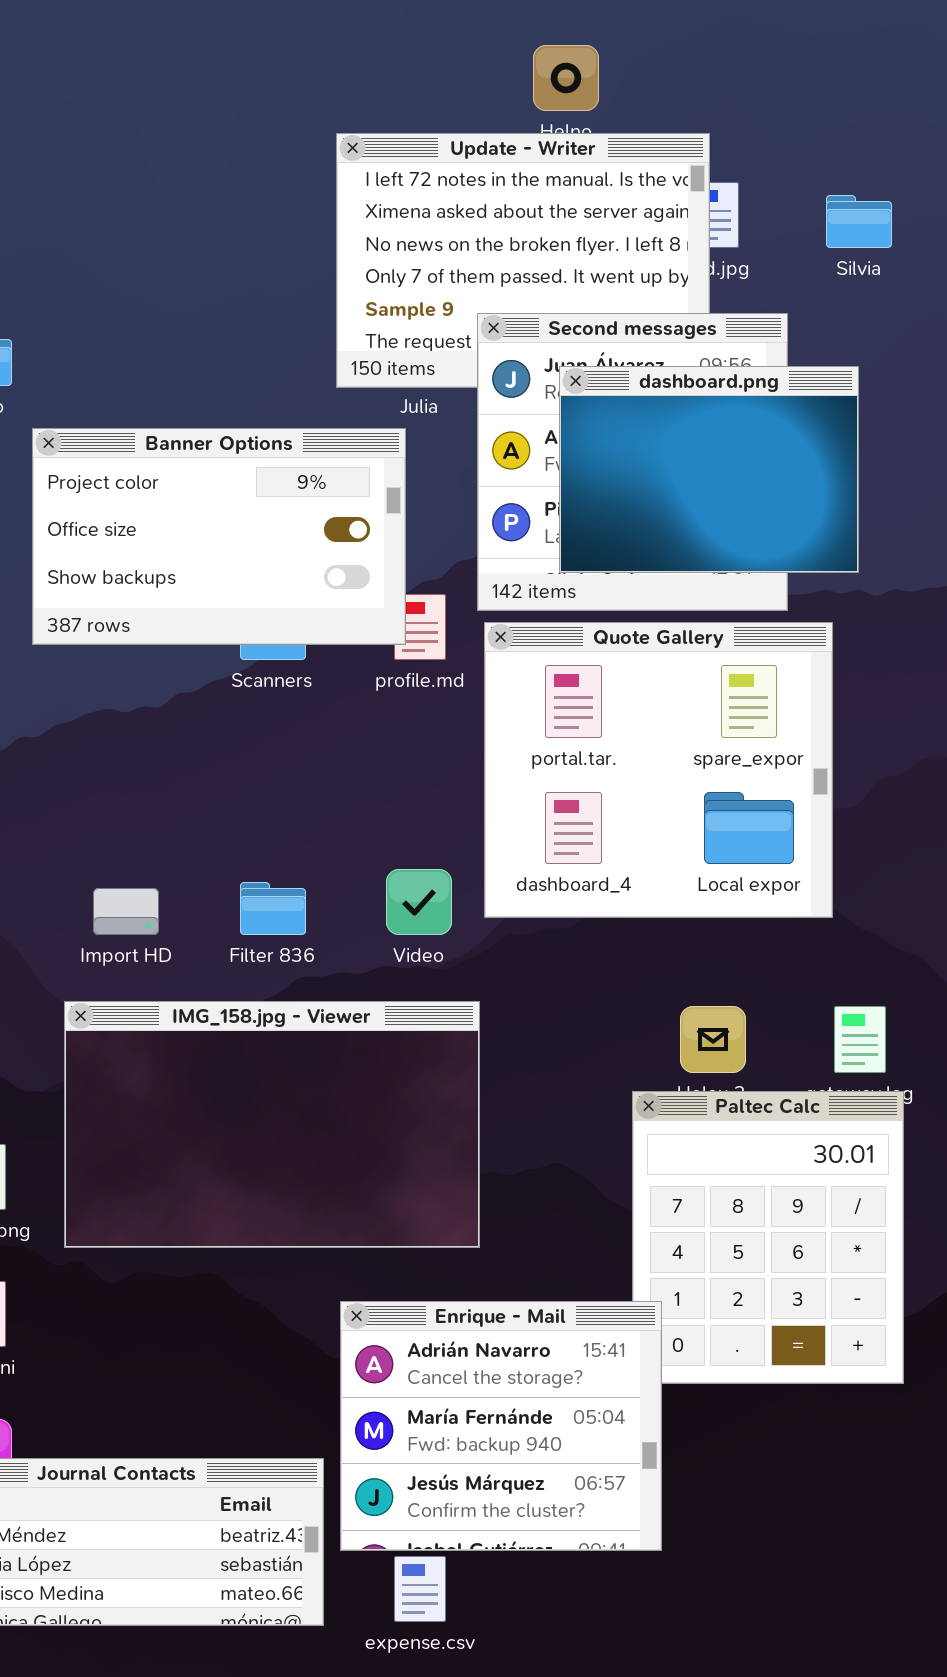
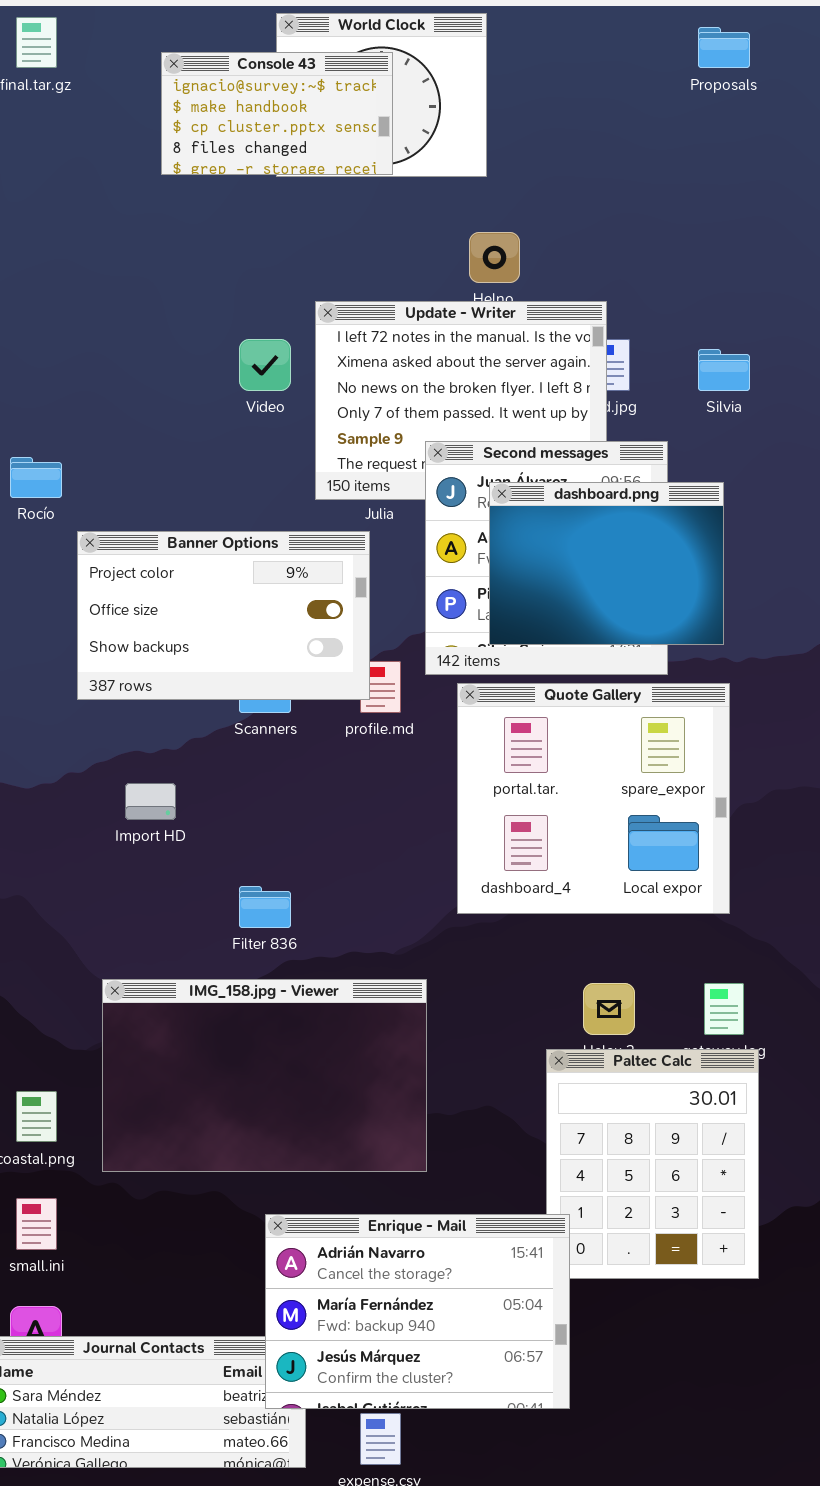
Quote Gallery: [484,622,833,918] -> [457,683,730,914], moved
Video: [386,869,452,935] -> [239,339,291,391], moved
Import HD: [93,888,159,935] -> [125,783,176,820], moved
Enrique - Mail: [340,1301,662,1551] -> [265,1214,570,1409], resized

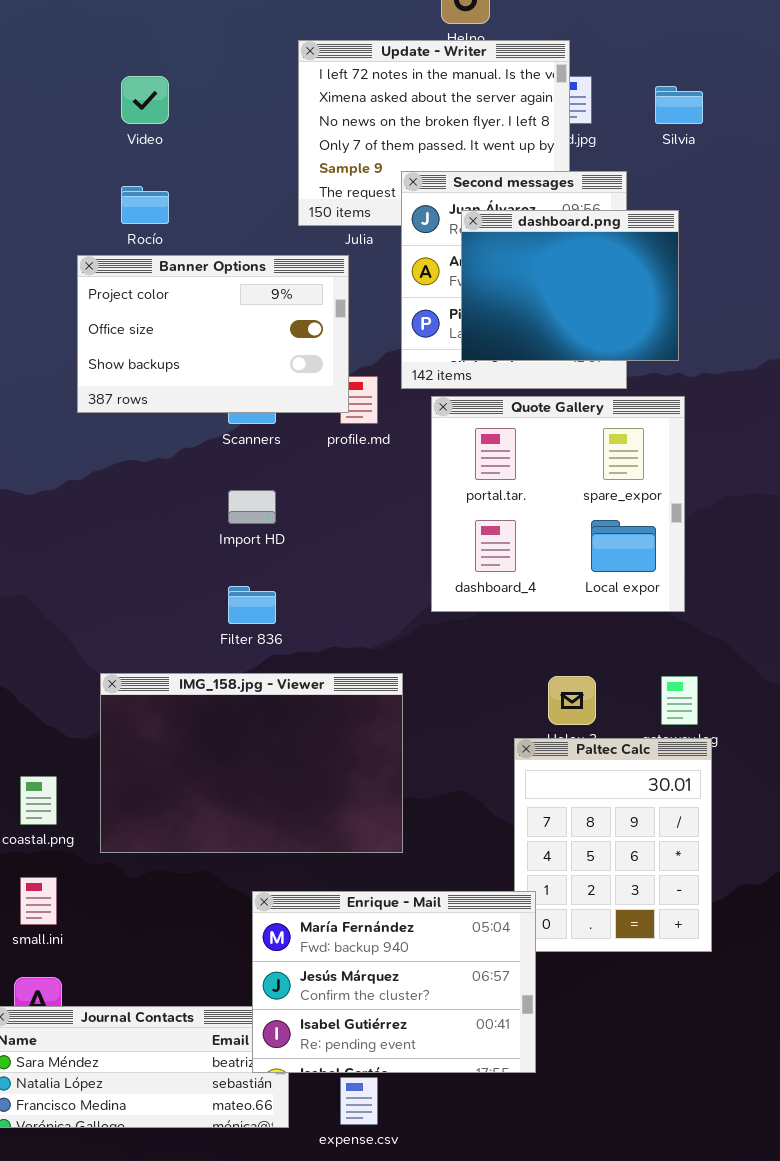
Video: [239,339,291,391] -> [121,76,169,124], moved
Rocío: [10,457,62,498] -> [121,186,169,224], moved
Import HD: [125,783,176,820] -> [228,490,276,524], moved
Enrique - Mail: [265,1214,570,1409] -> [252,891,536,1073], scrolled down 1 row

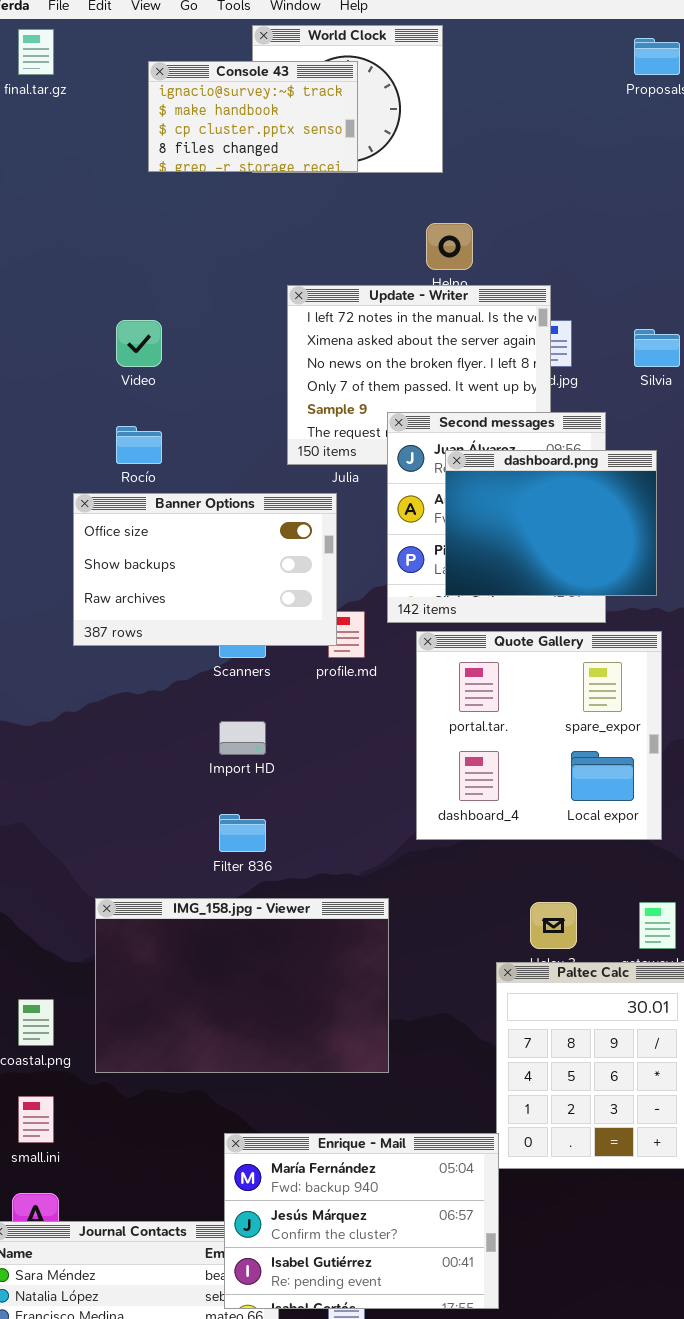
Banner Options: [77,255,349,413] -> [73,493,337,646], scrolled down 1 row
Enrique - Mail: [252,891,536,1073] -> [224,1133,499,1309], moved

